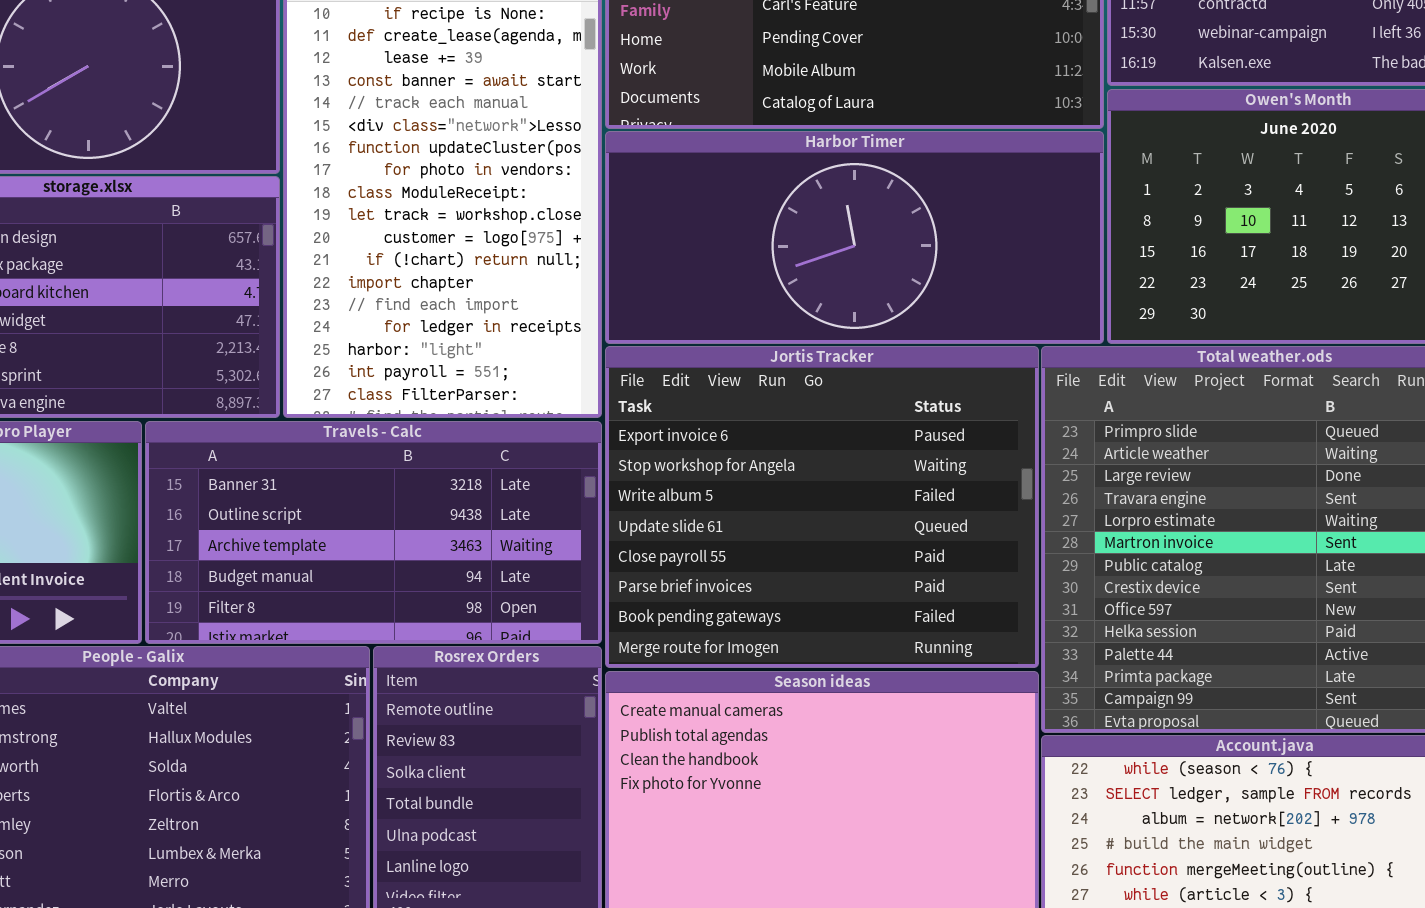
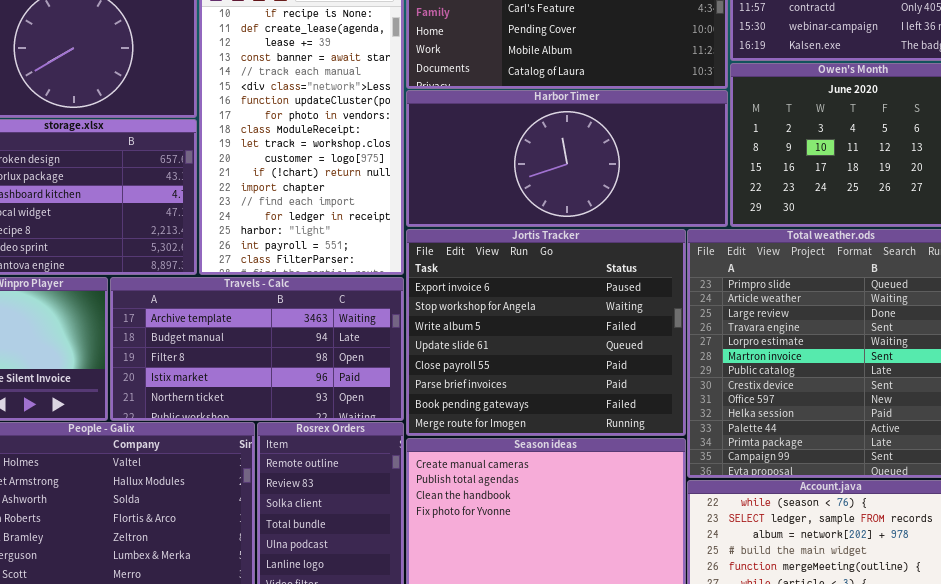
Travels - Calc: [145,421,602,644] -> [110,277,404,421], scrolled down 2 rows

